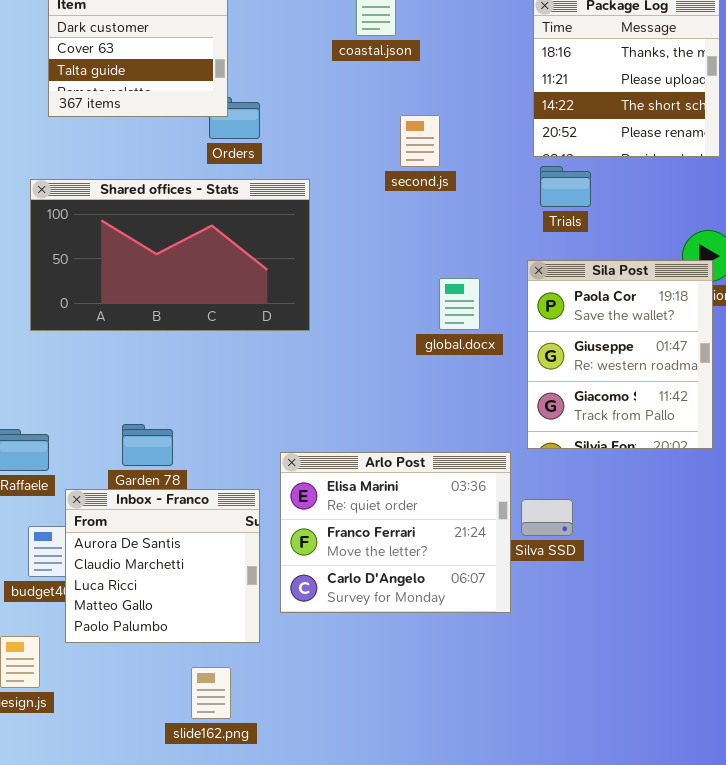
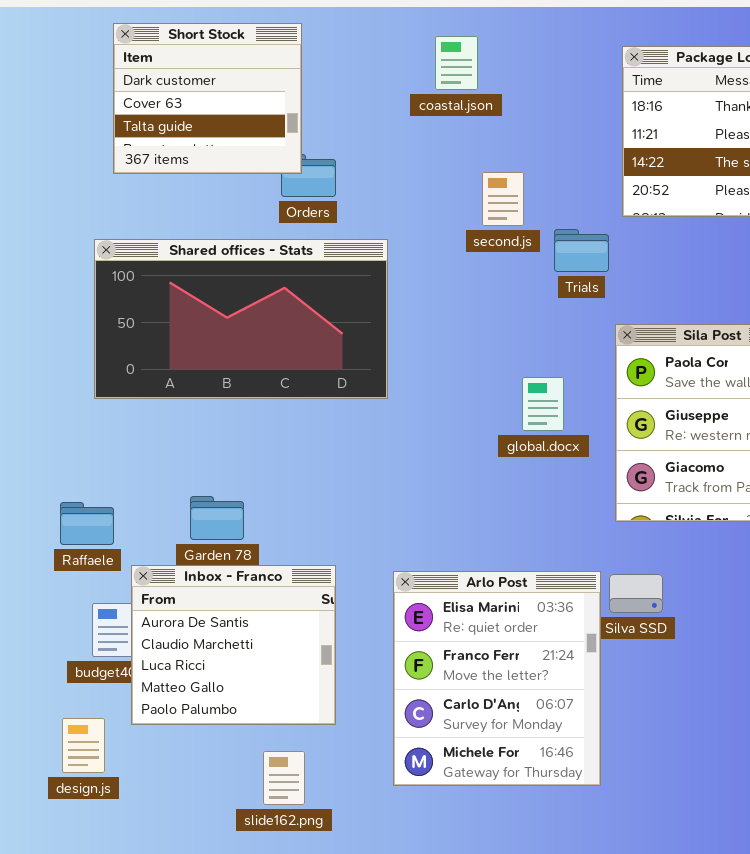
Trials: [540,166,591,207] -> [554,229,609,272], moved
global.docx: [439,278,480,330] -> [522,377,564,431], moved
Arlo Post: [280,452,511,613] -> [393,571,601,786], moved, resized

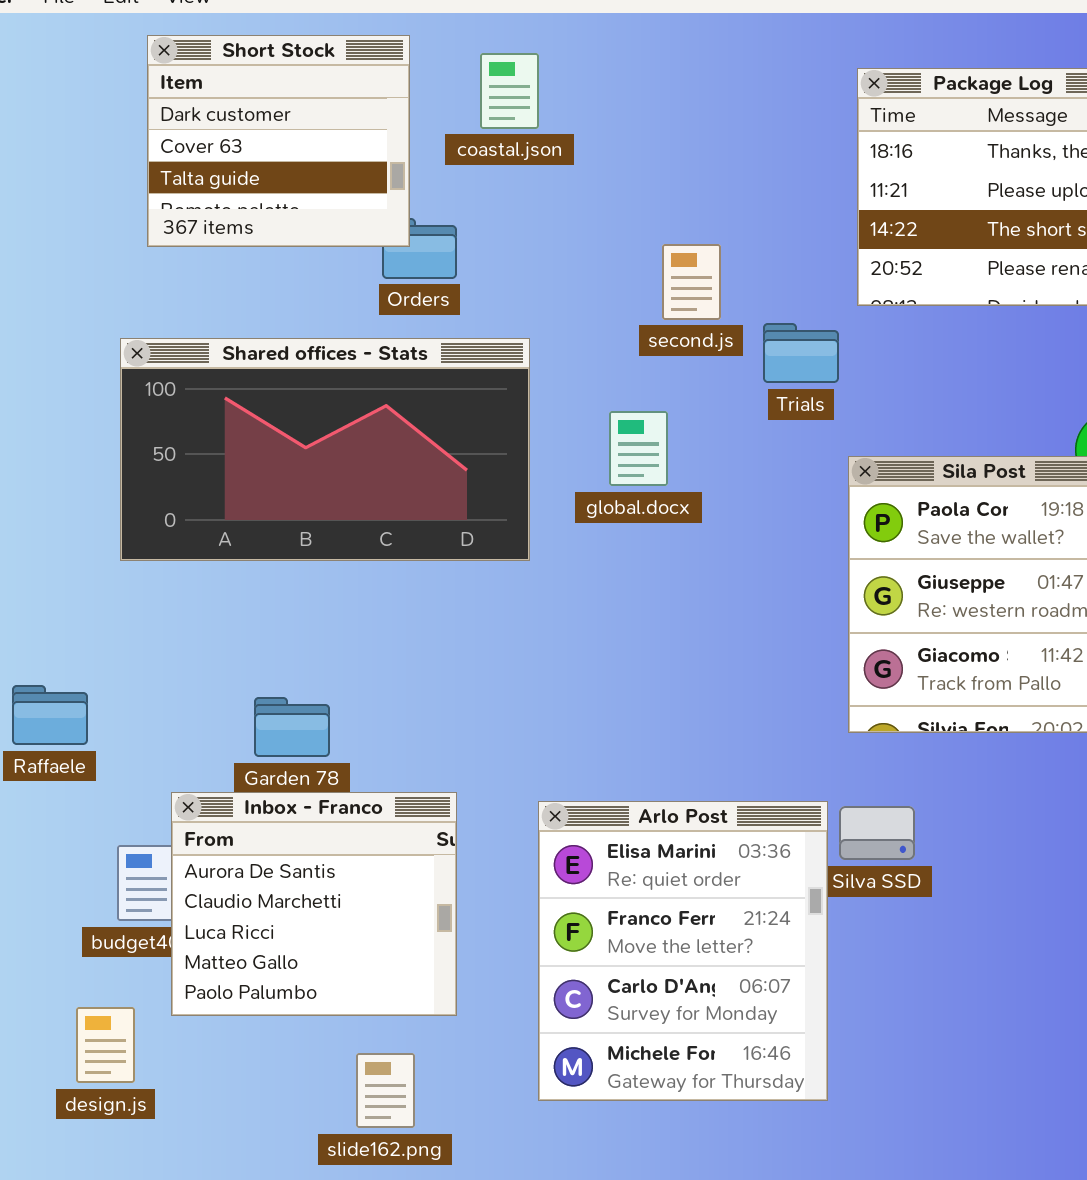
coastal.json: [435,36,478,90] -> [480,53,539,129], moved
global.docx: [522,377,564,431] -> [609,411,668,486], moved
Raffaele: [60,502,114,545] -> [12,685,88,745], moved

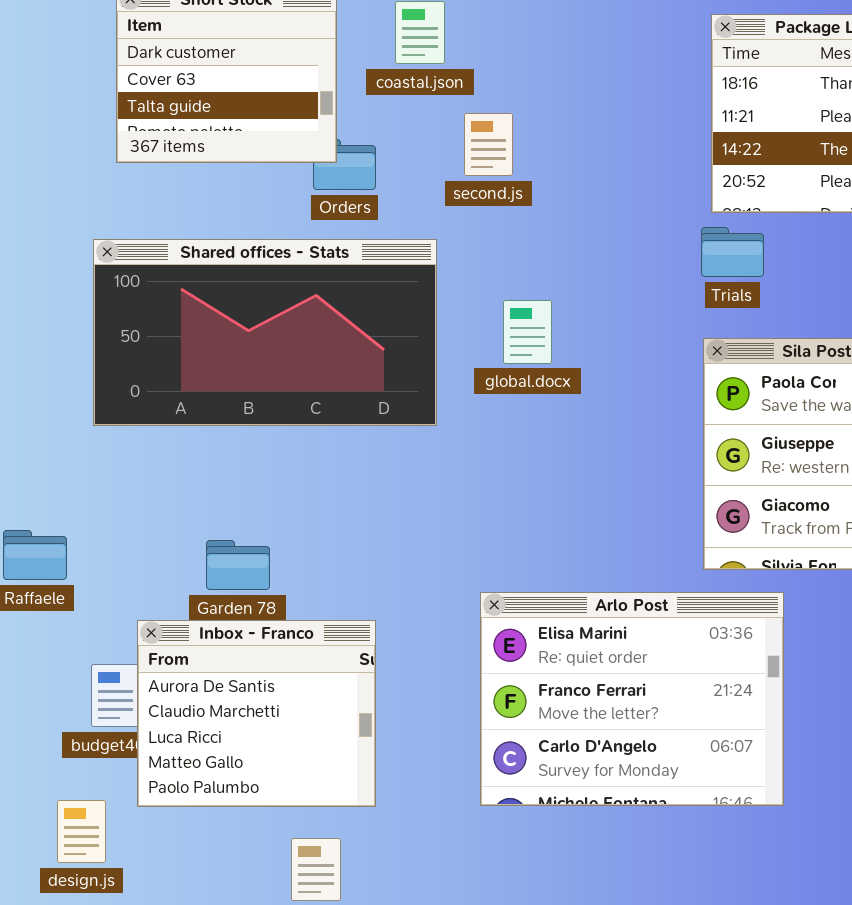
second.js: [662,244,721,320] -> [464,113,513,176], moved
Trials: [763,323,839,383] -> [701,227,764,277], moved
Arlo Post: [538,801,828,1101] -> [480,592,784,806], moved, resized

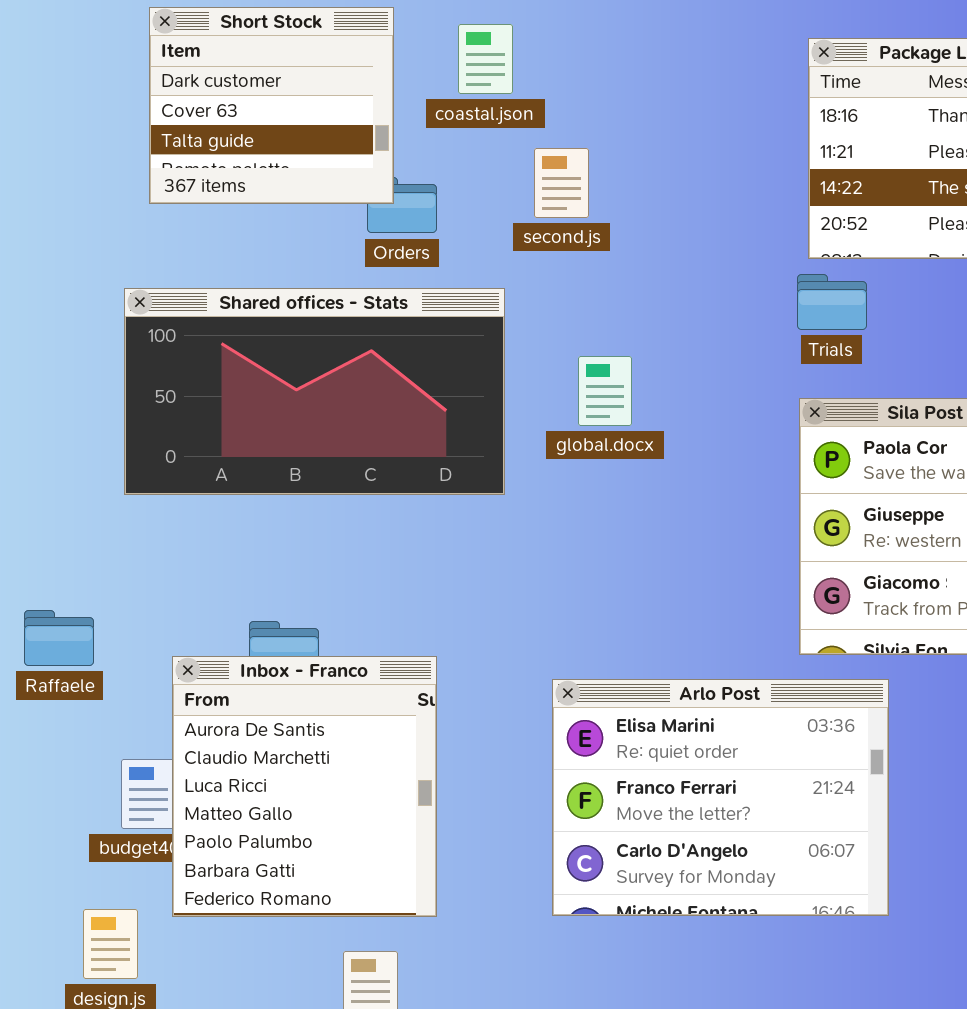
Inbox - Franco: [137,620,376,807] -> [172,656,437,917], resized

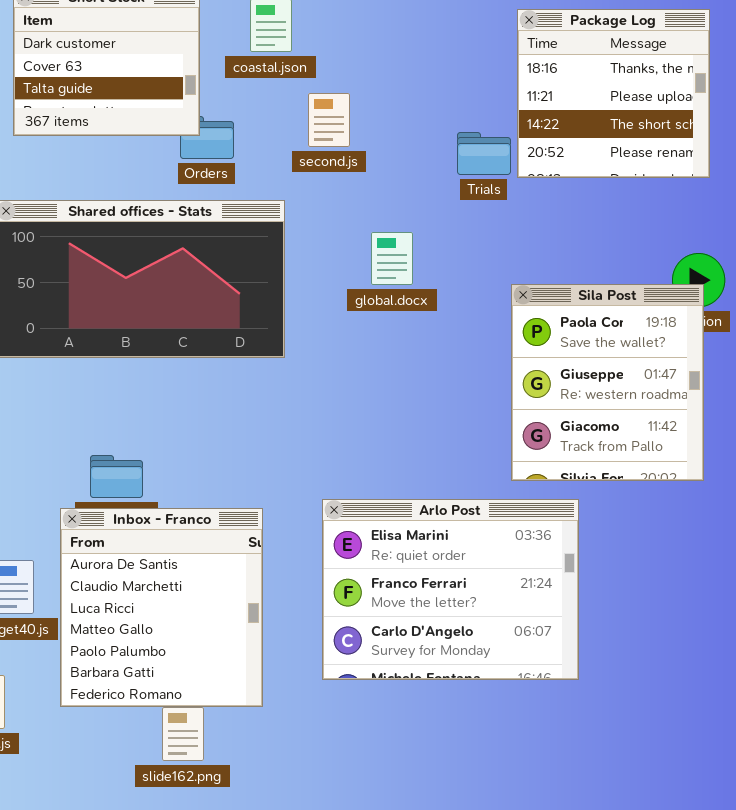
Trials: [797,274,867,330] -> [457,132,511,175], moved
global.docx: [578,356,632,426] -> [371,232,413,285], moved
Inbox - Franco: [172,656,437,917] -> [60,508,263,707], moved

